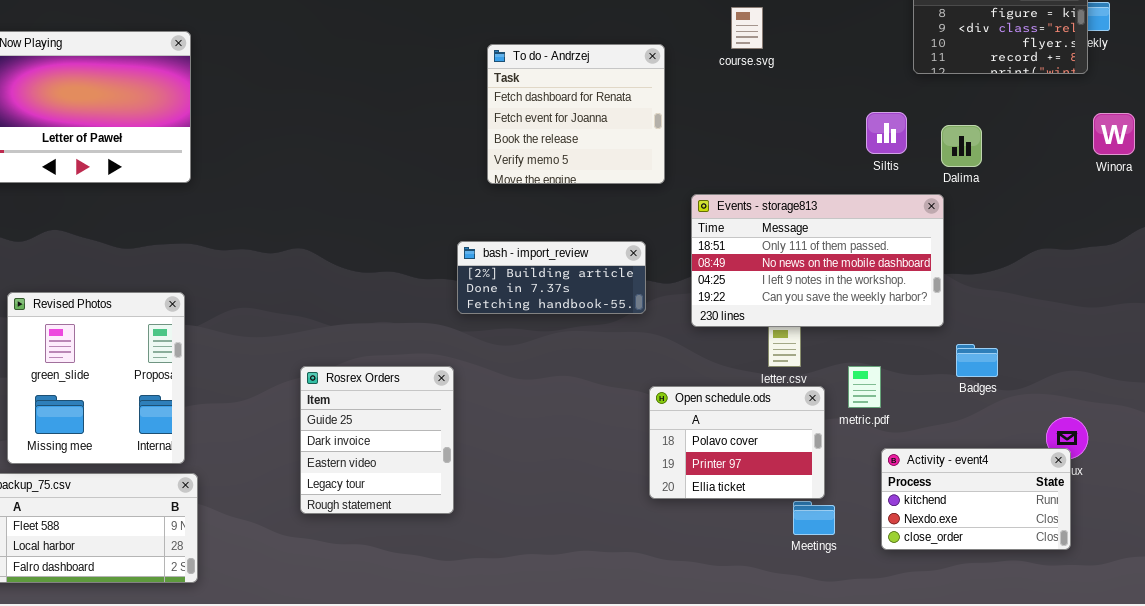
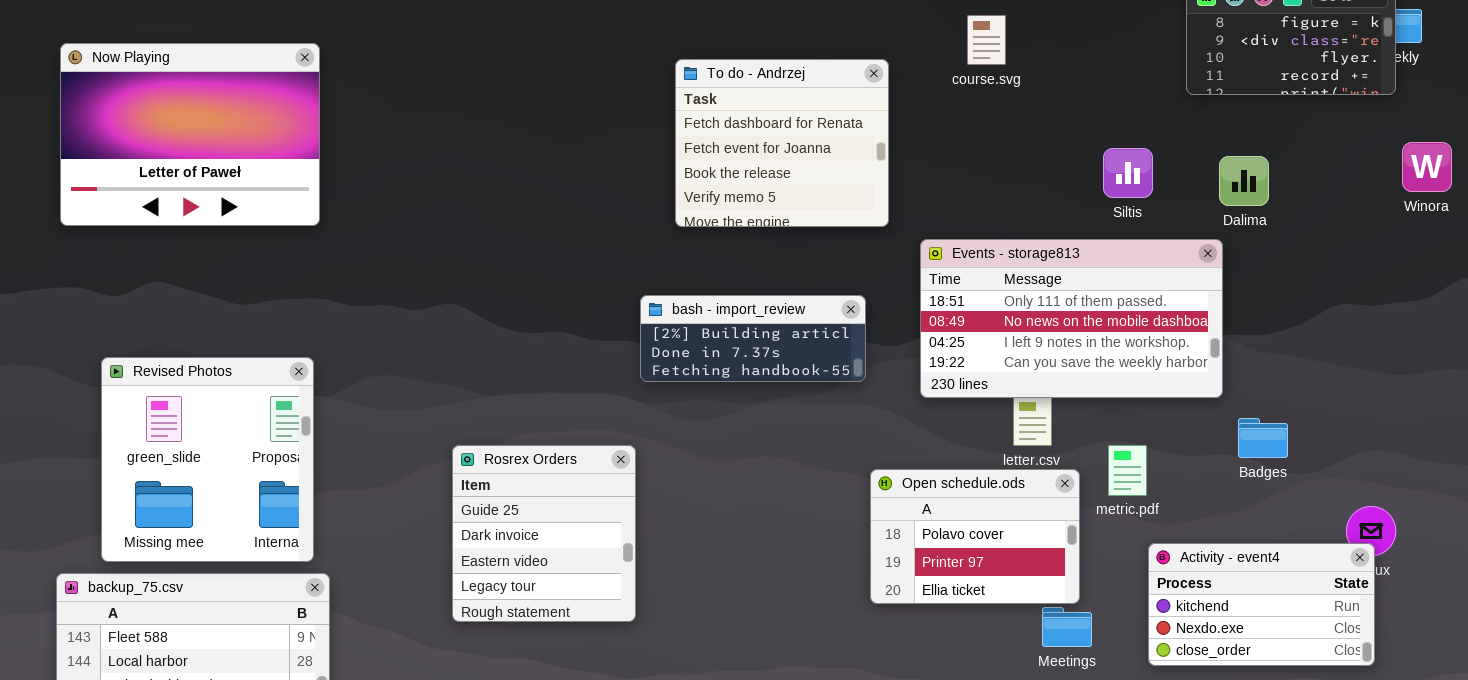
Siltis: [866,112,907,154] -> [1103,148,1153,198], moved

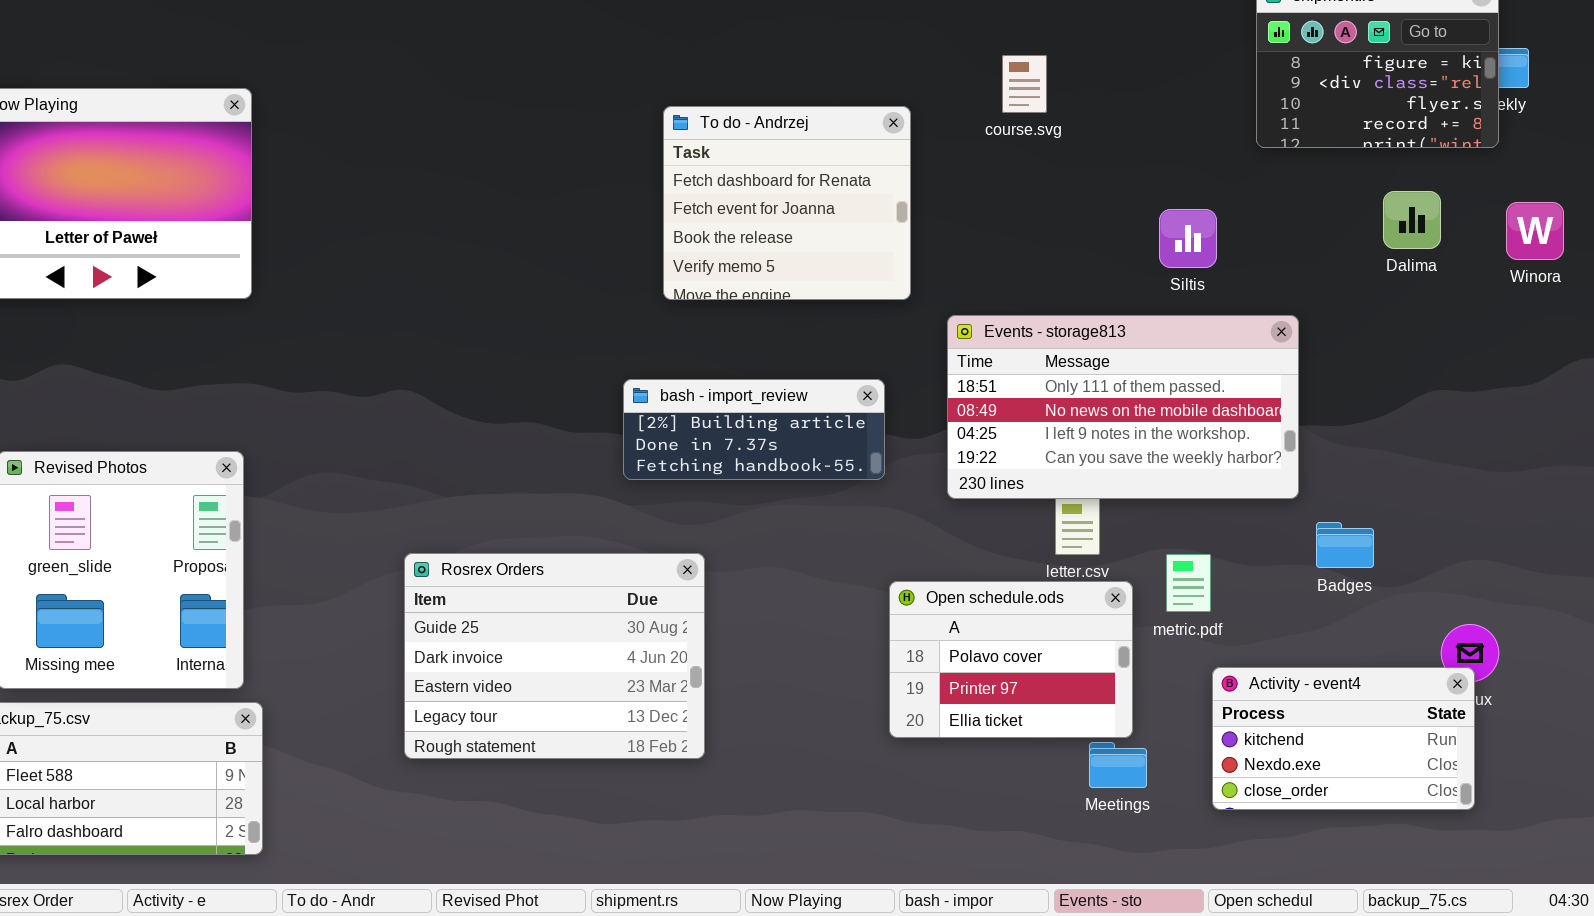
Dalima: [1219,156,1269,206] -> [1383,191,1441,249], moved
Rosrex Orders: [452,445,636,622] -> [404,553,705,759], resized

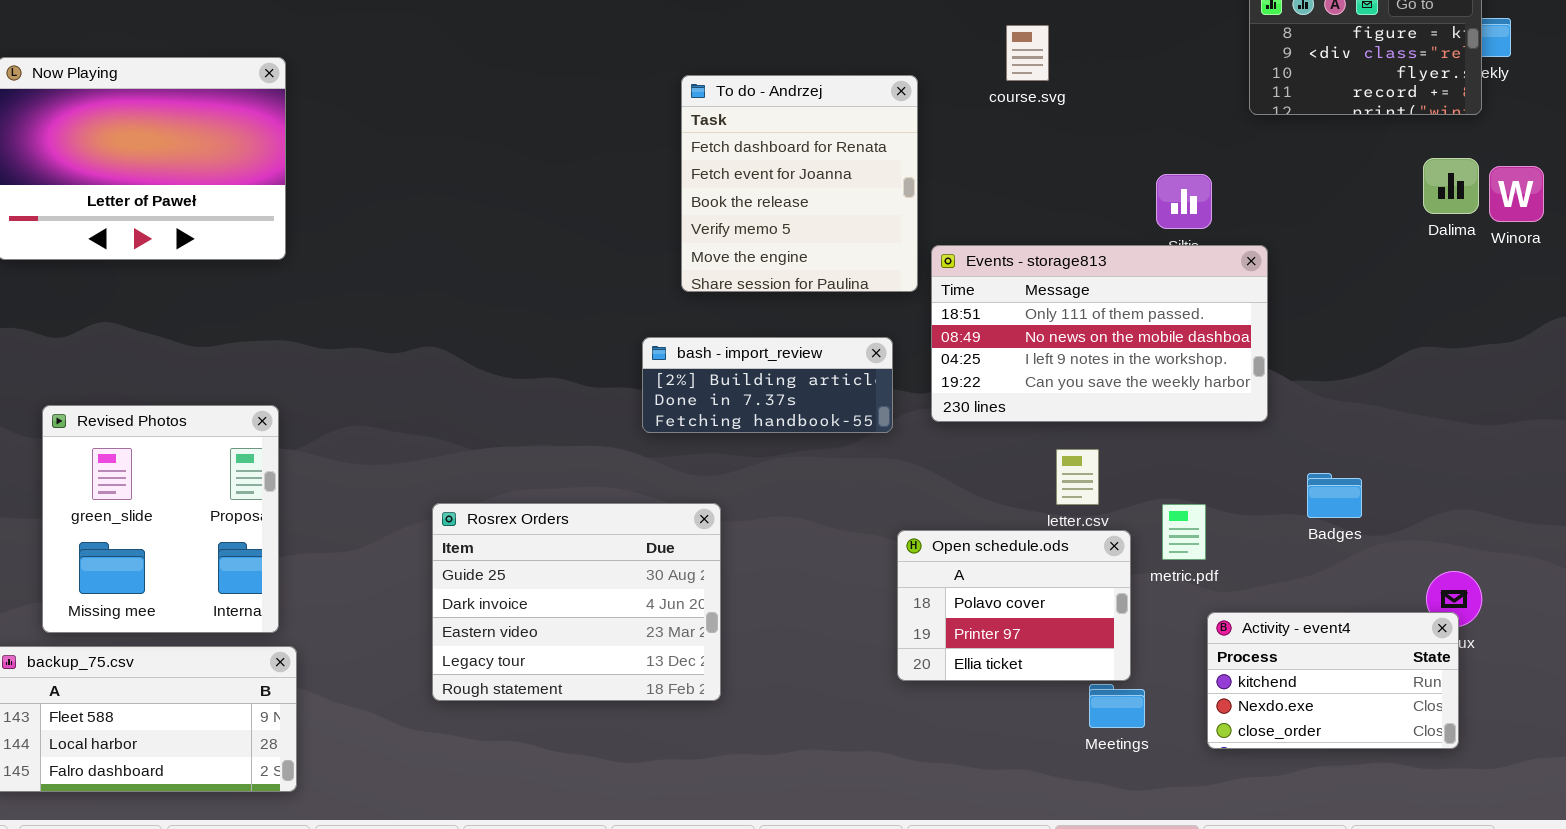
To do - Andrzej: [663,106,911,300] -> [681,75,918,292], resized
Dalima: [1383,191,1441,249] -> [1423,158,1479,214], moved
Events - storage813: [947,315,1299,499] -> [931,245,1268,422], moved

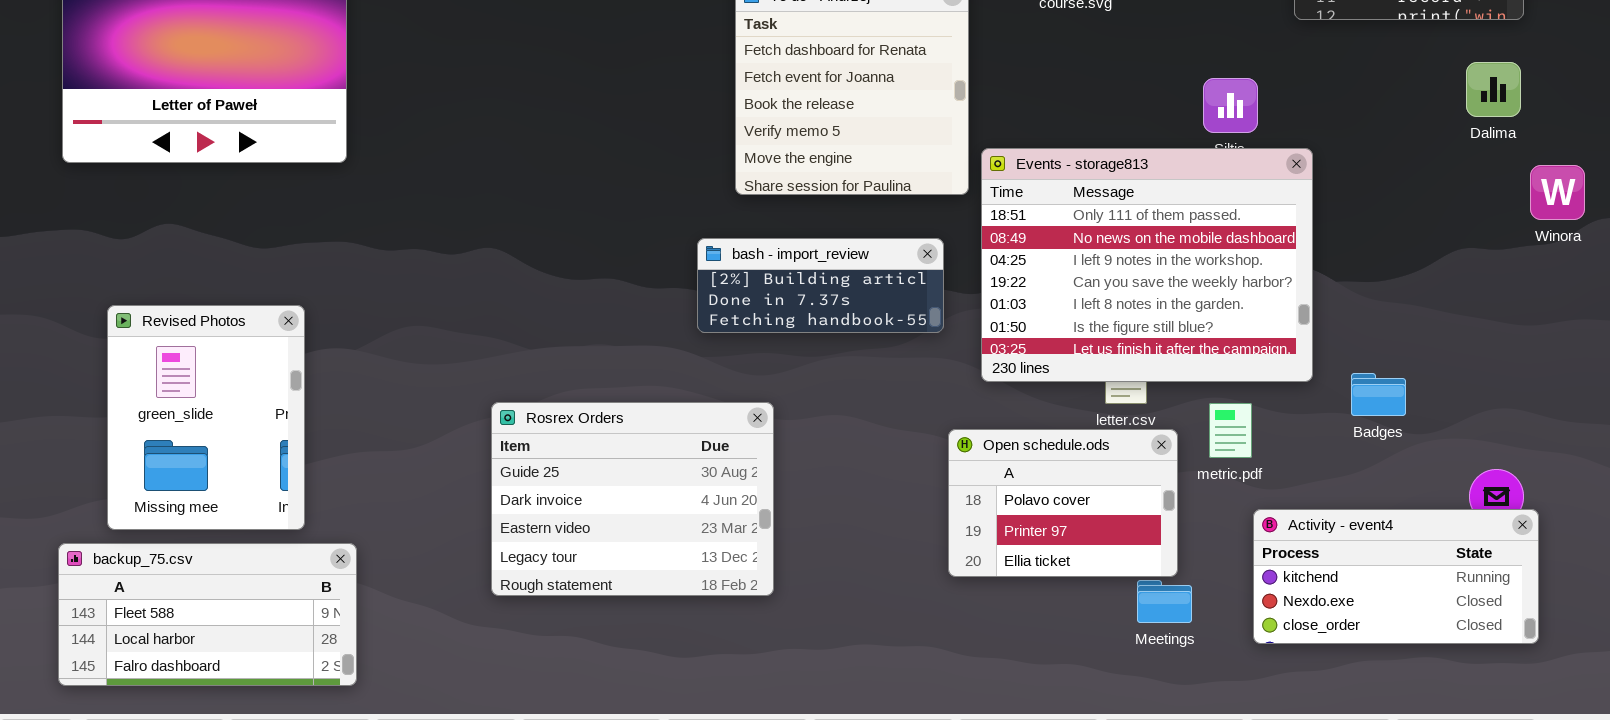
Winora: [1489,166,1544,222] -> [1530,165,1585,220], moved
Events - storage813: [931,245,1268,422] -> [981,148,1313,382], resized
Revised Photos: [42,405,279,633] -> [107,305,305,530], resized
Activity - event4: [1207,612,1459,749] -> [1253,509,1539,644], resized

